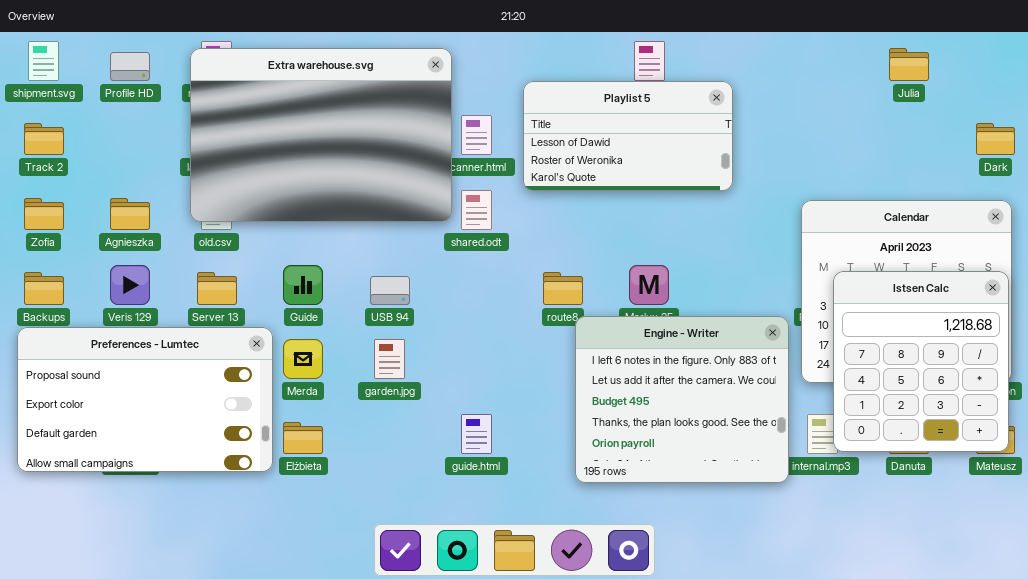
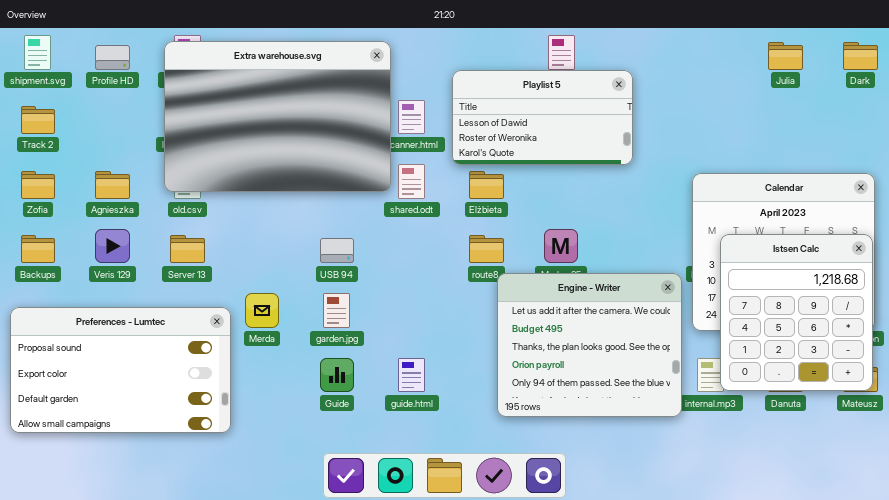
Dark: [976,123,1015,155] -> [843,42,878,70], moved
Guide: [283,265,323,305] -> [320,358,354,392], moved
Engine - Writer: [575,316,789,483] -> [497,273,682,417], scrolled down 1 row
Preferences - Lumtec: [17,327,273,472] -> [10,307,231,433], moved
Elżbieta: [283,422,323,454] -> [469,171,504,199], moved

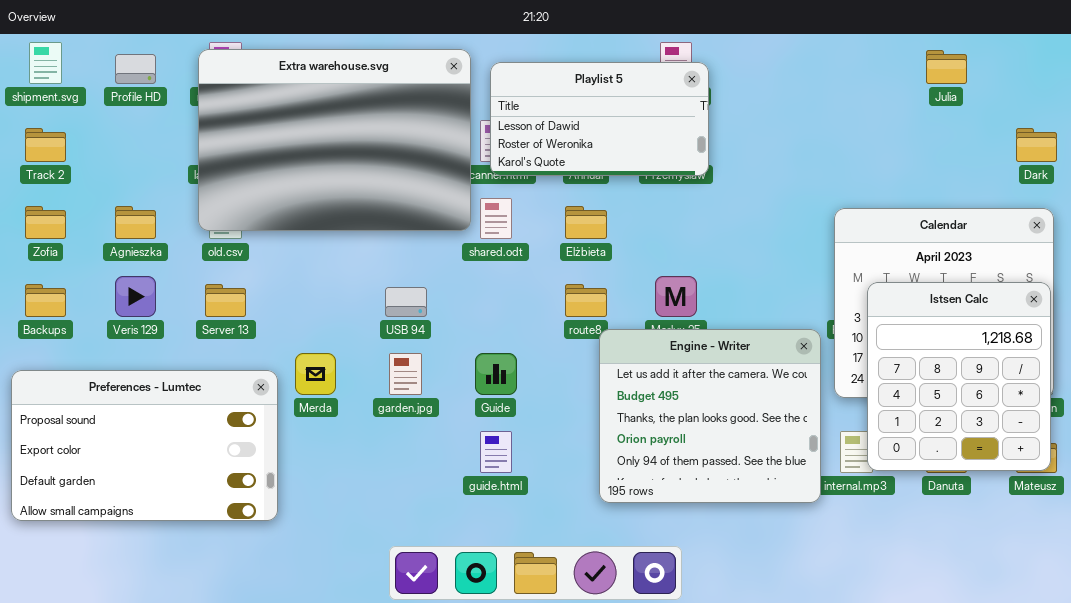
Dark: [843,42,878,70] -> [1016,128,1057,162], moved
Playlist 5: [452,70,633,165] -> [490,62,709,176], moved
Guide: [320,358,354,392] -> [475,353,517,395], moved

